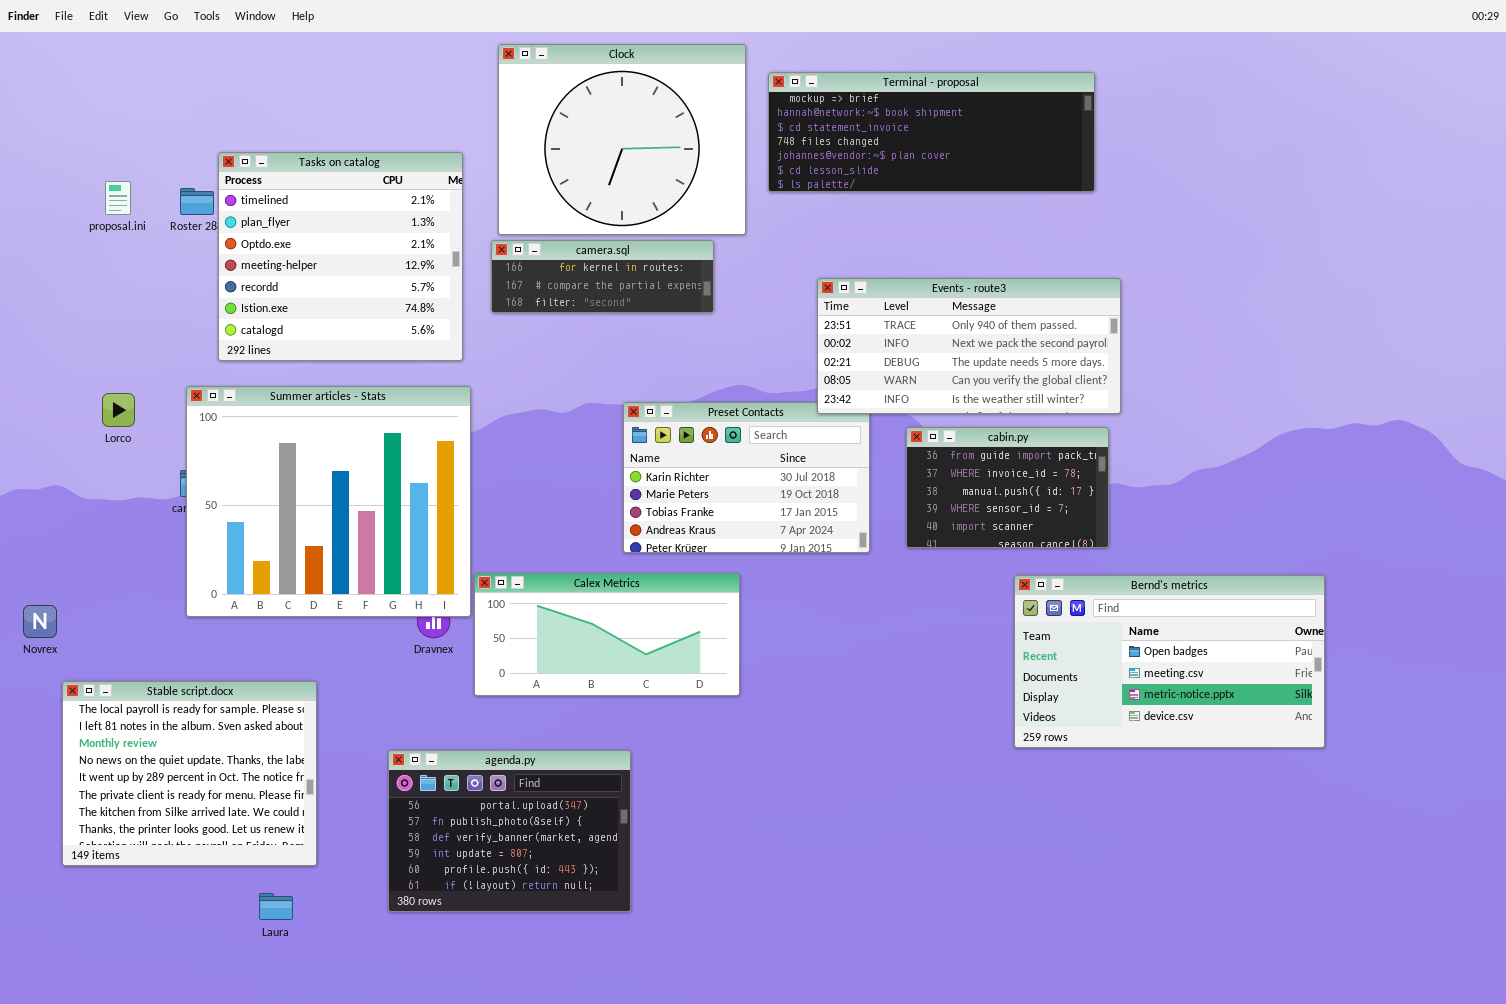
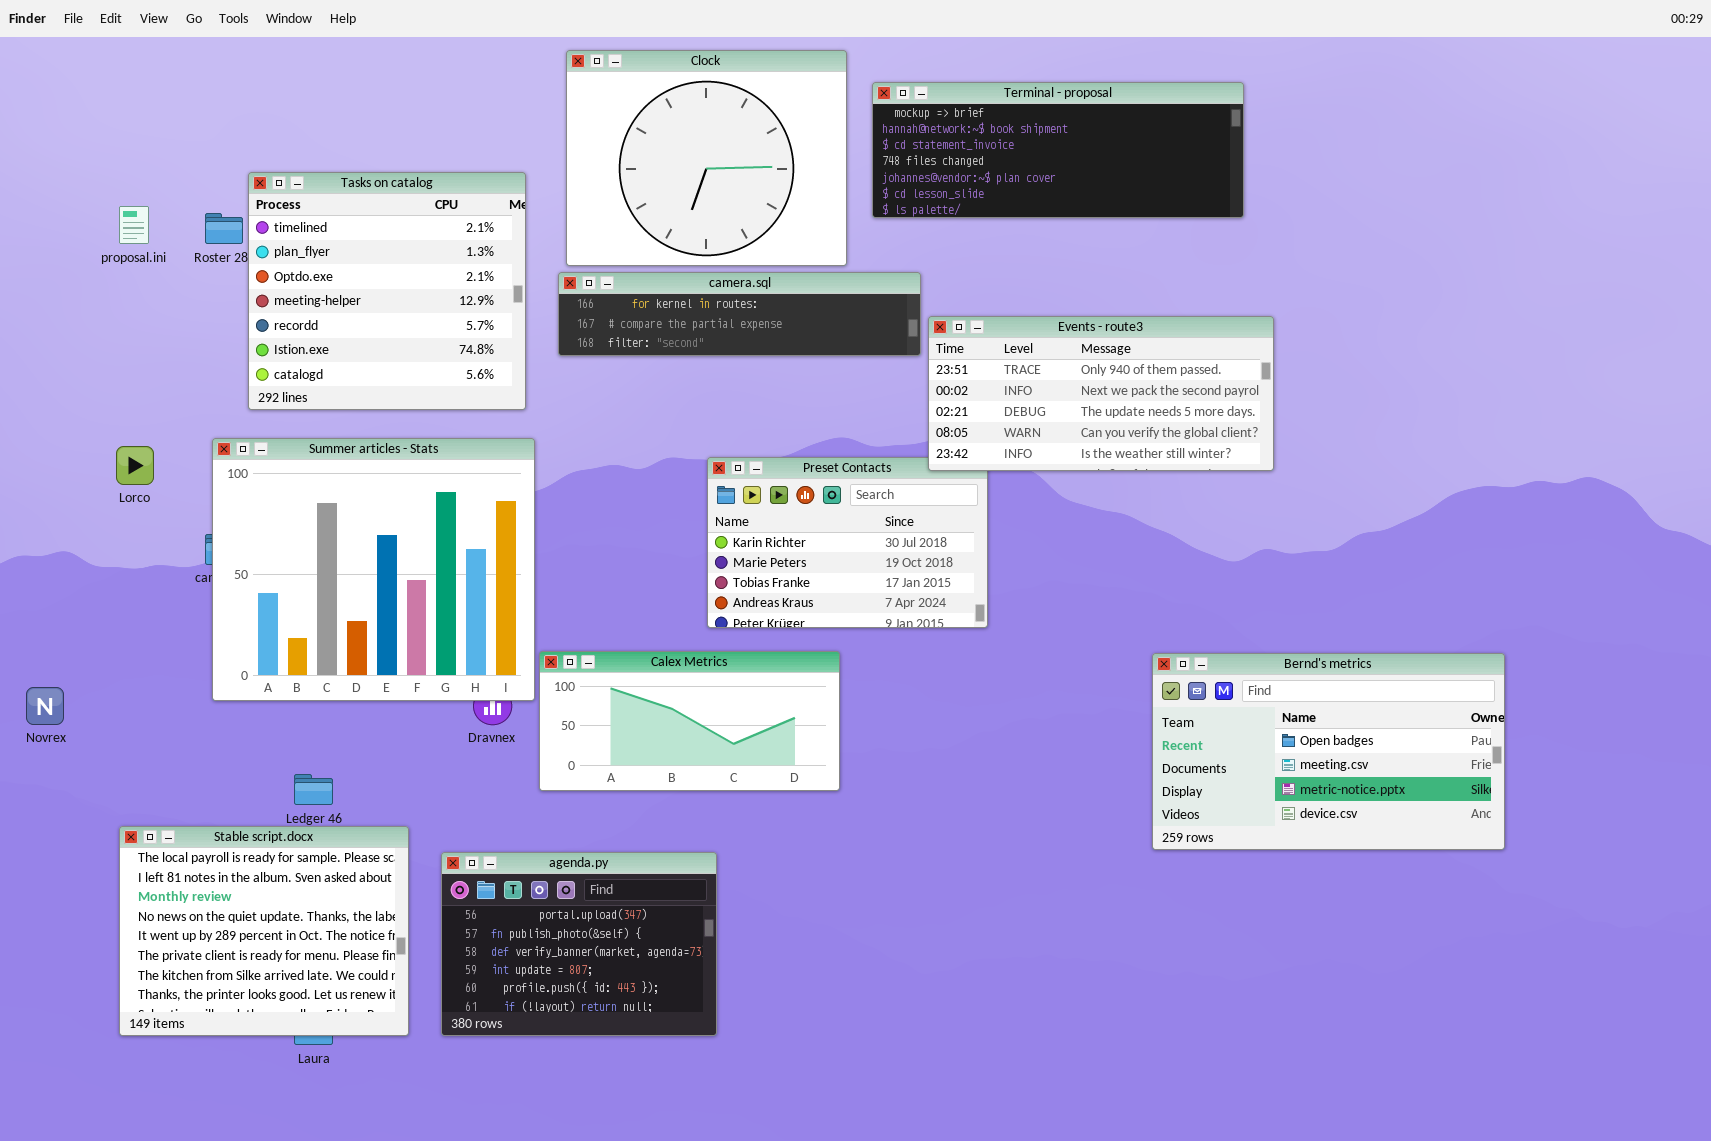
camera.sql: [491,240,714,313] -> [558,272,921,356], resized
cabin.py: [906,427,1109,548] -> none, closed
Stable script.docx: [62,681,317,866] -> [119,826,409,1036], moved

